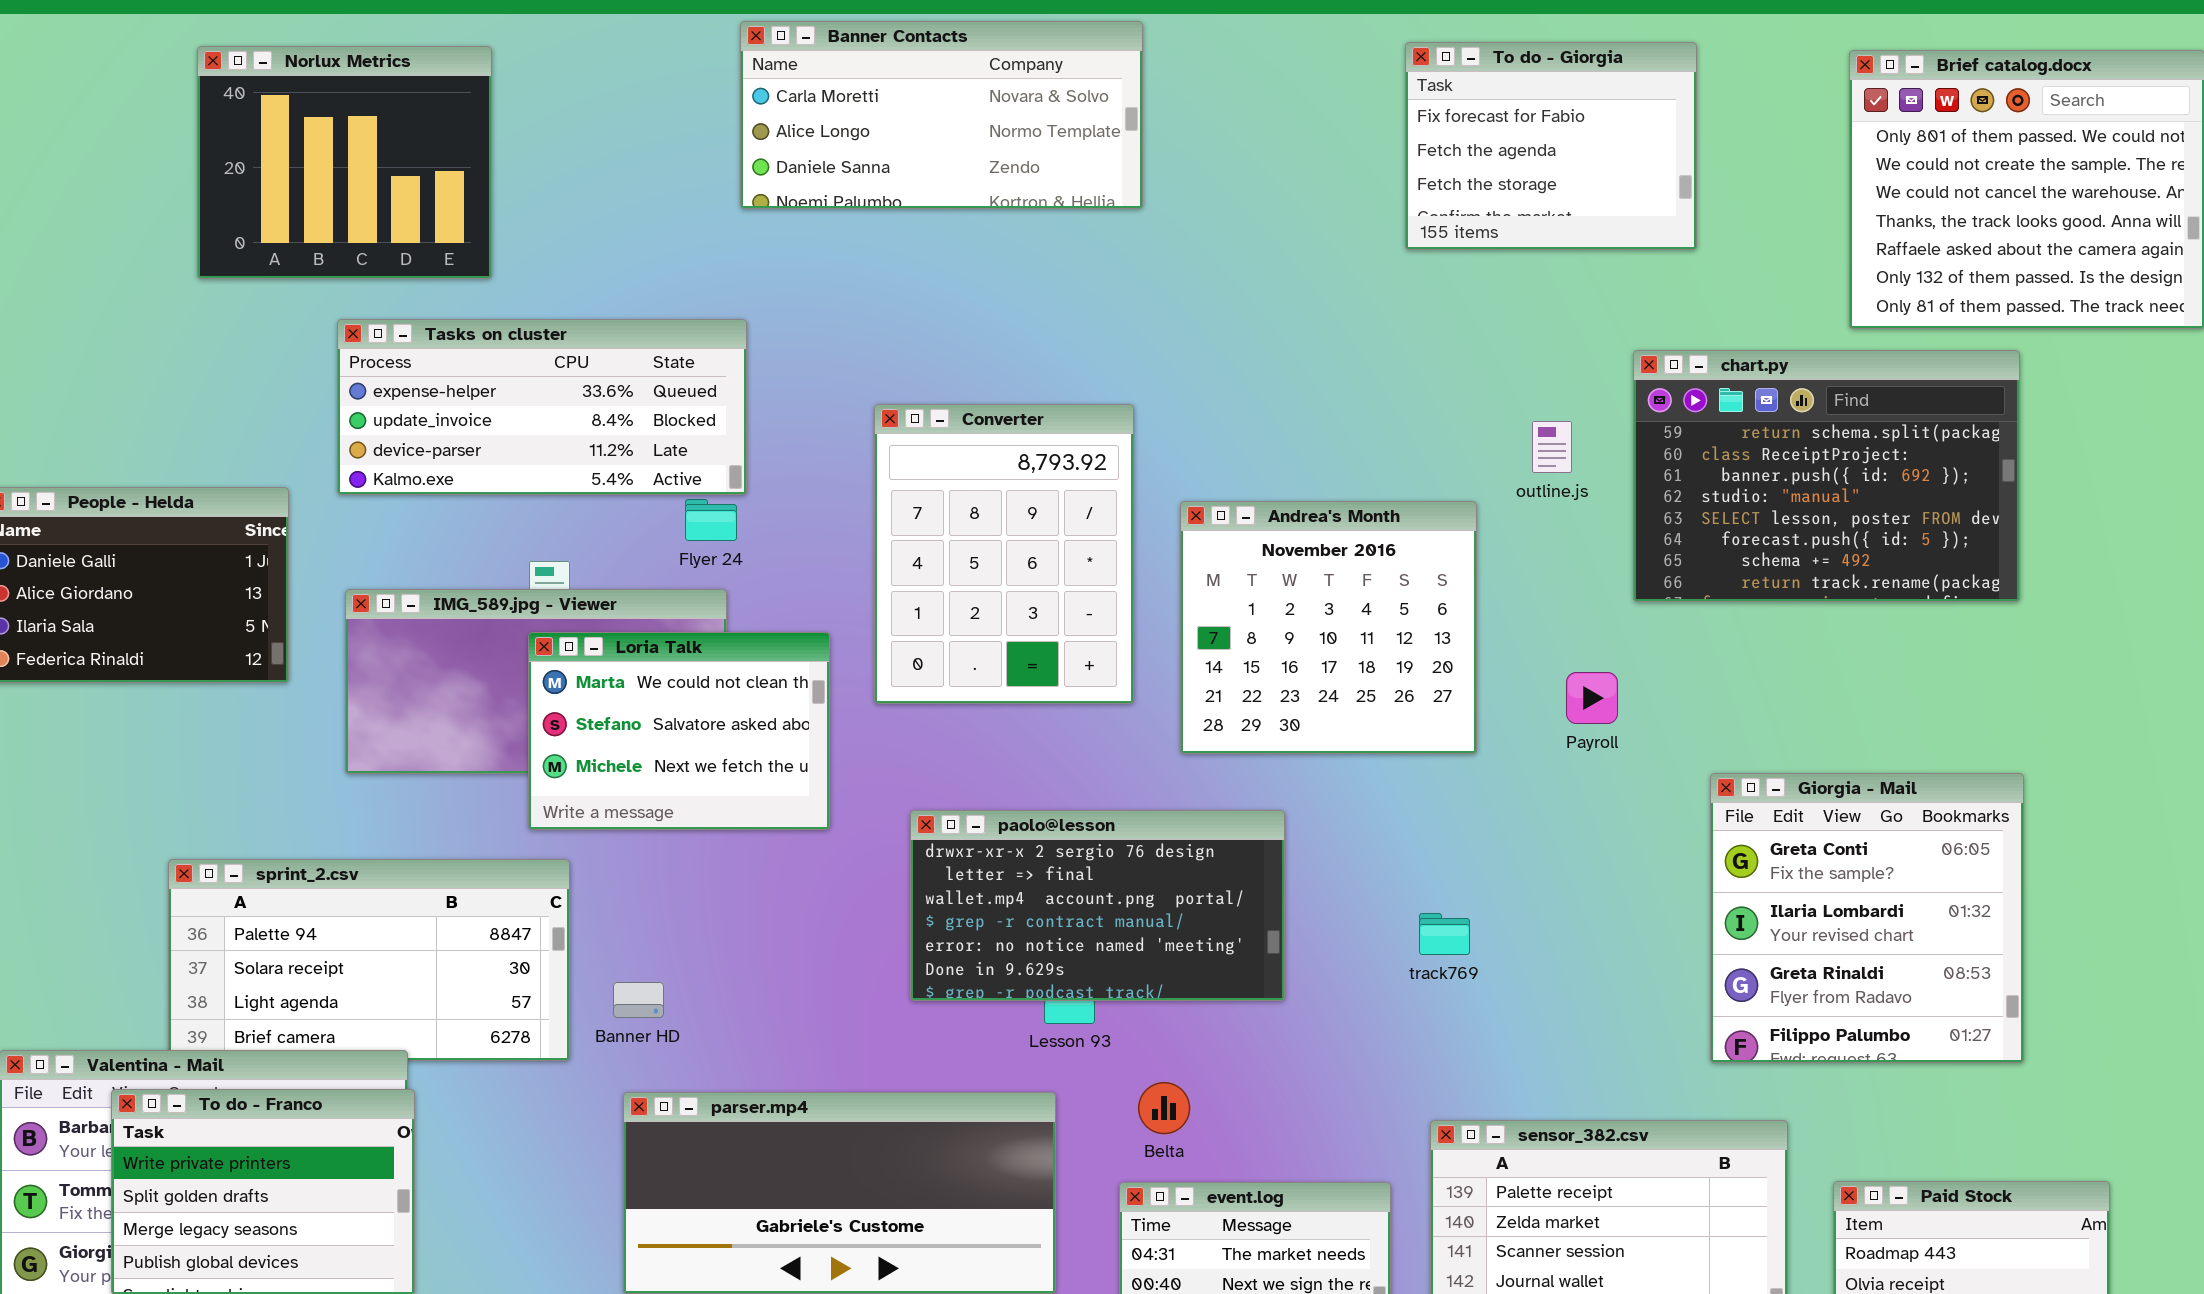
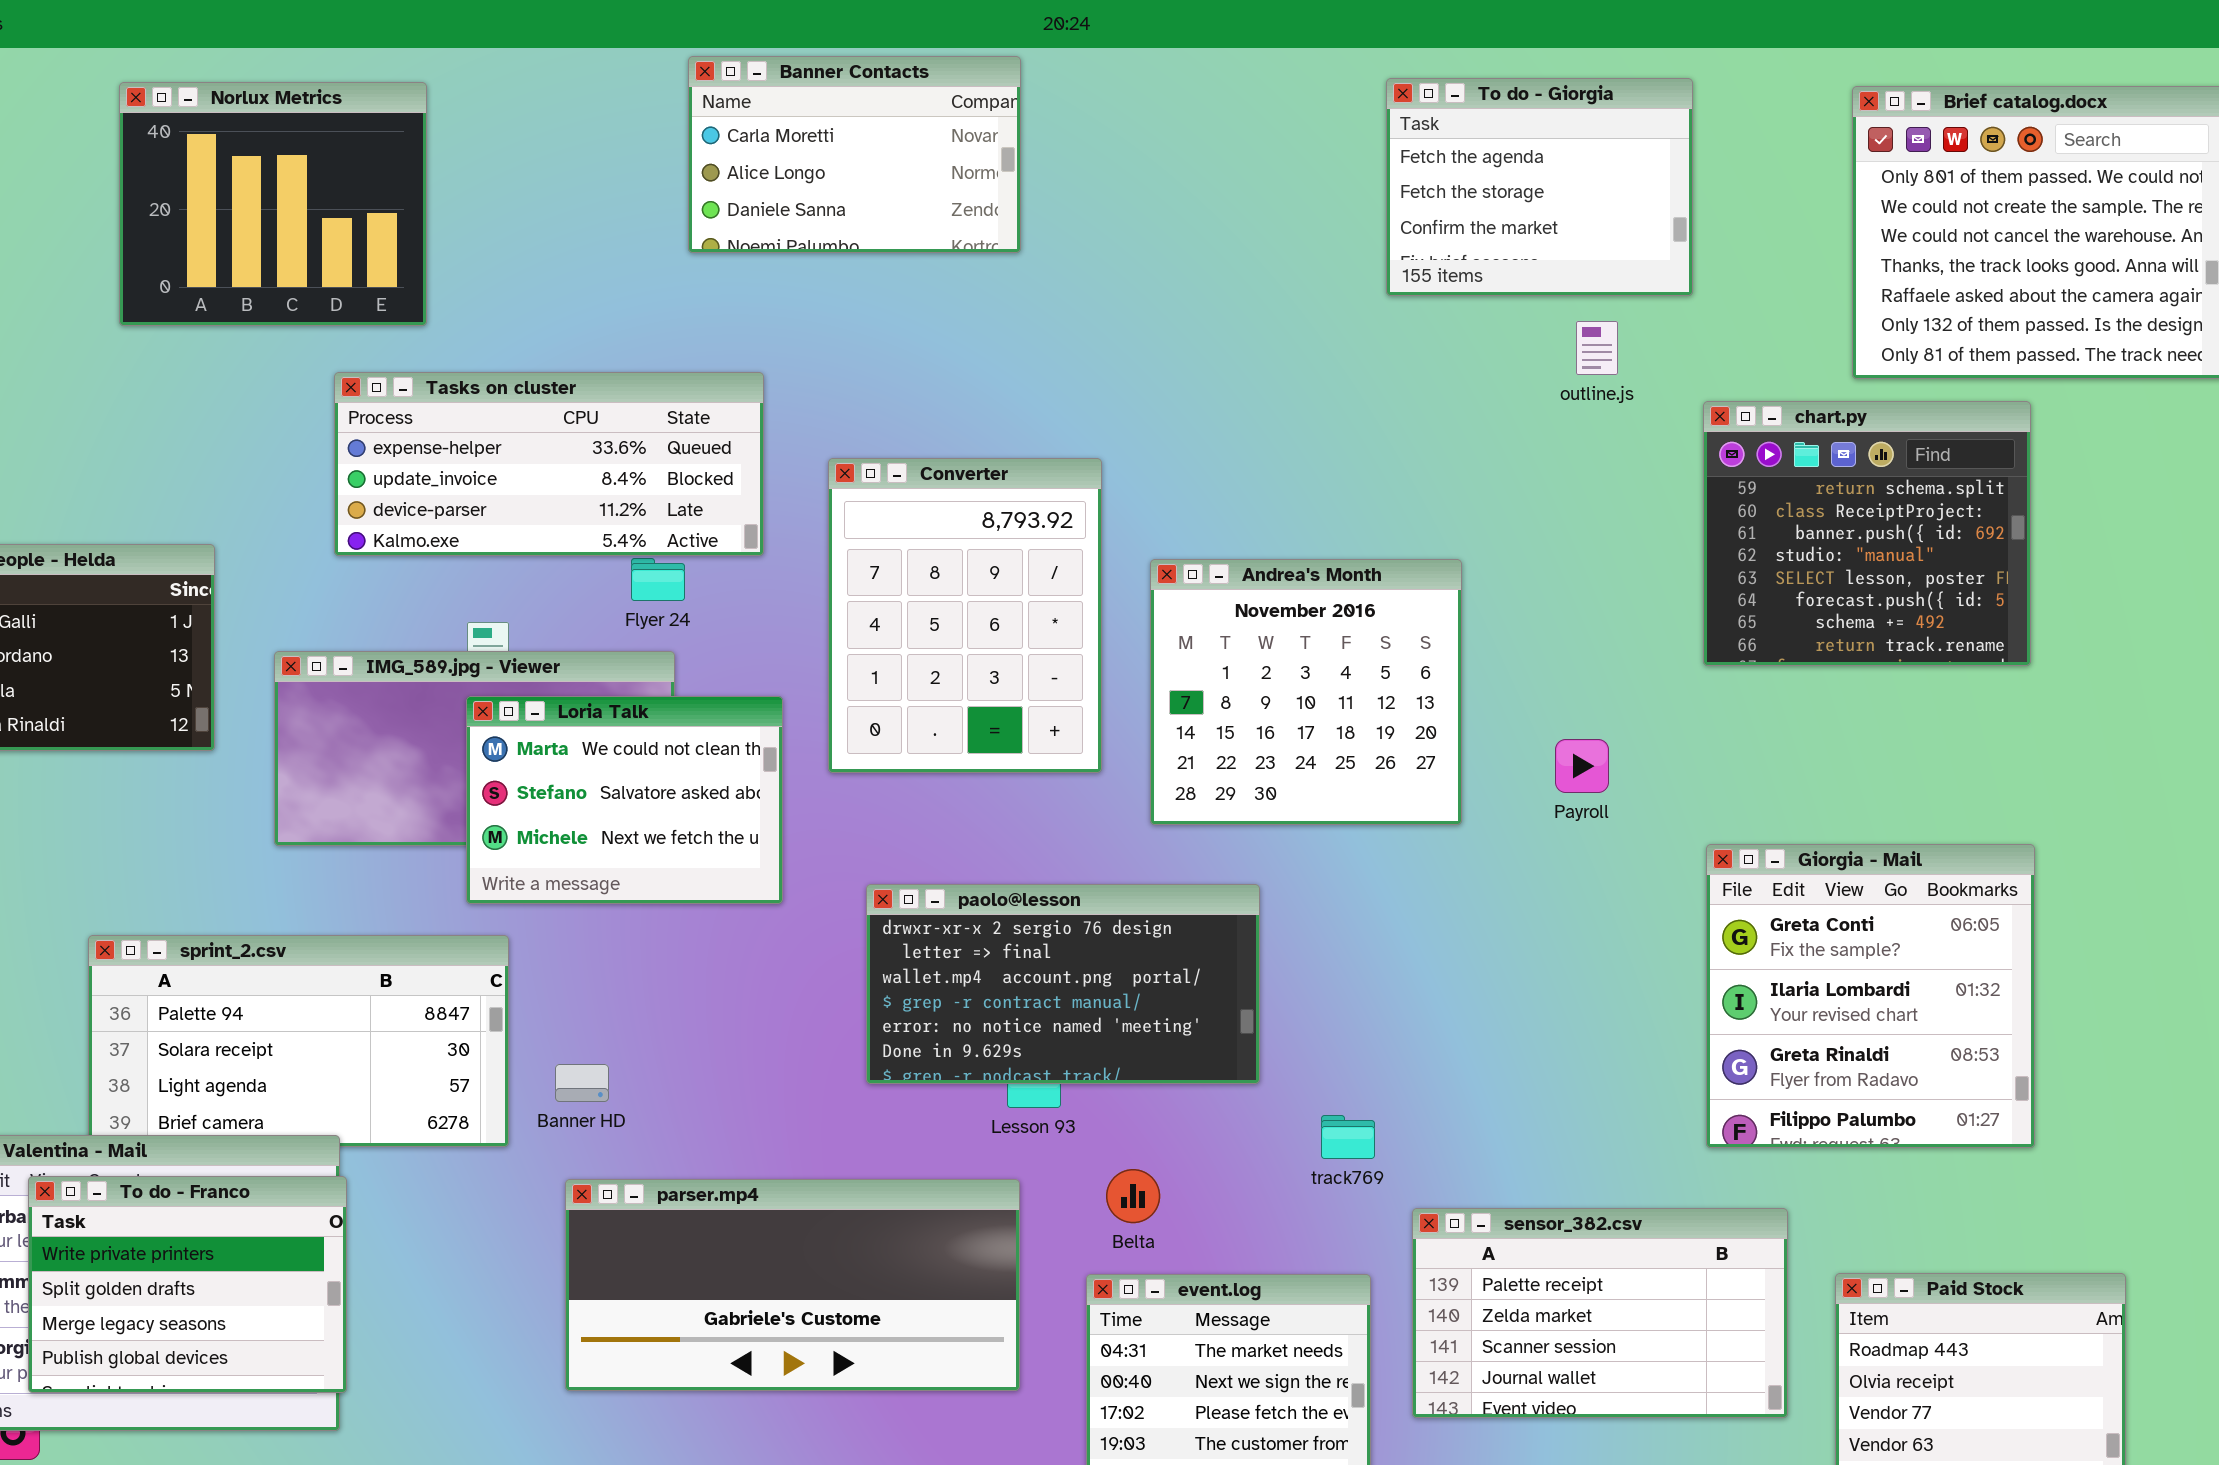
Banner Contacts: [740,21,1143,209] -> [688,56,1021,253], resized
To do - Giorgia: [1405,42,1697,250] -> [1386,78,1693,296], scrolled down 1 row
Tasks on cluster: [337,319,747,495] -> [334,372,764,556], moved
chart.py: [1633,350,2020,602] -> [1703,401,2031,666], resized
outline.js: [1532,421,1572,473] -> [1576,321,1618,375], moved
track769: [1419,913,1470,955] -> [1321,1115,1375,1159], moved

